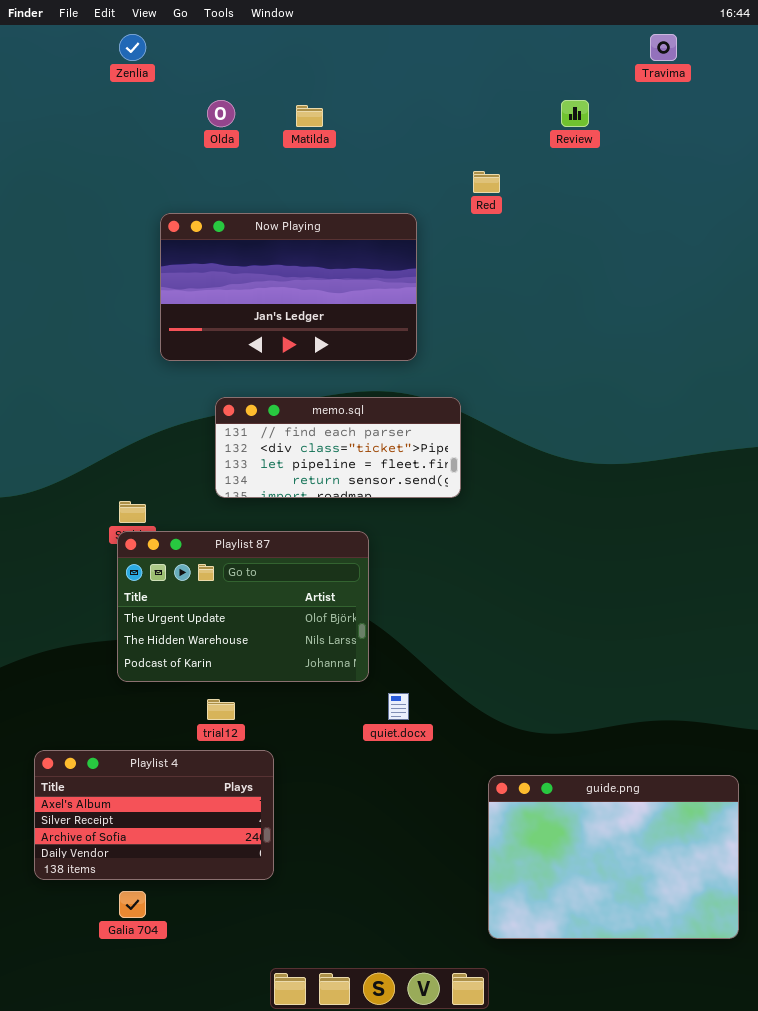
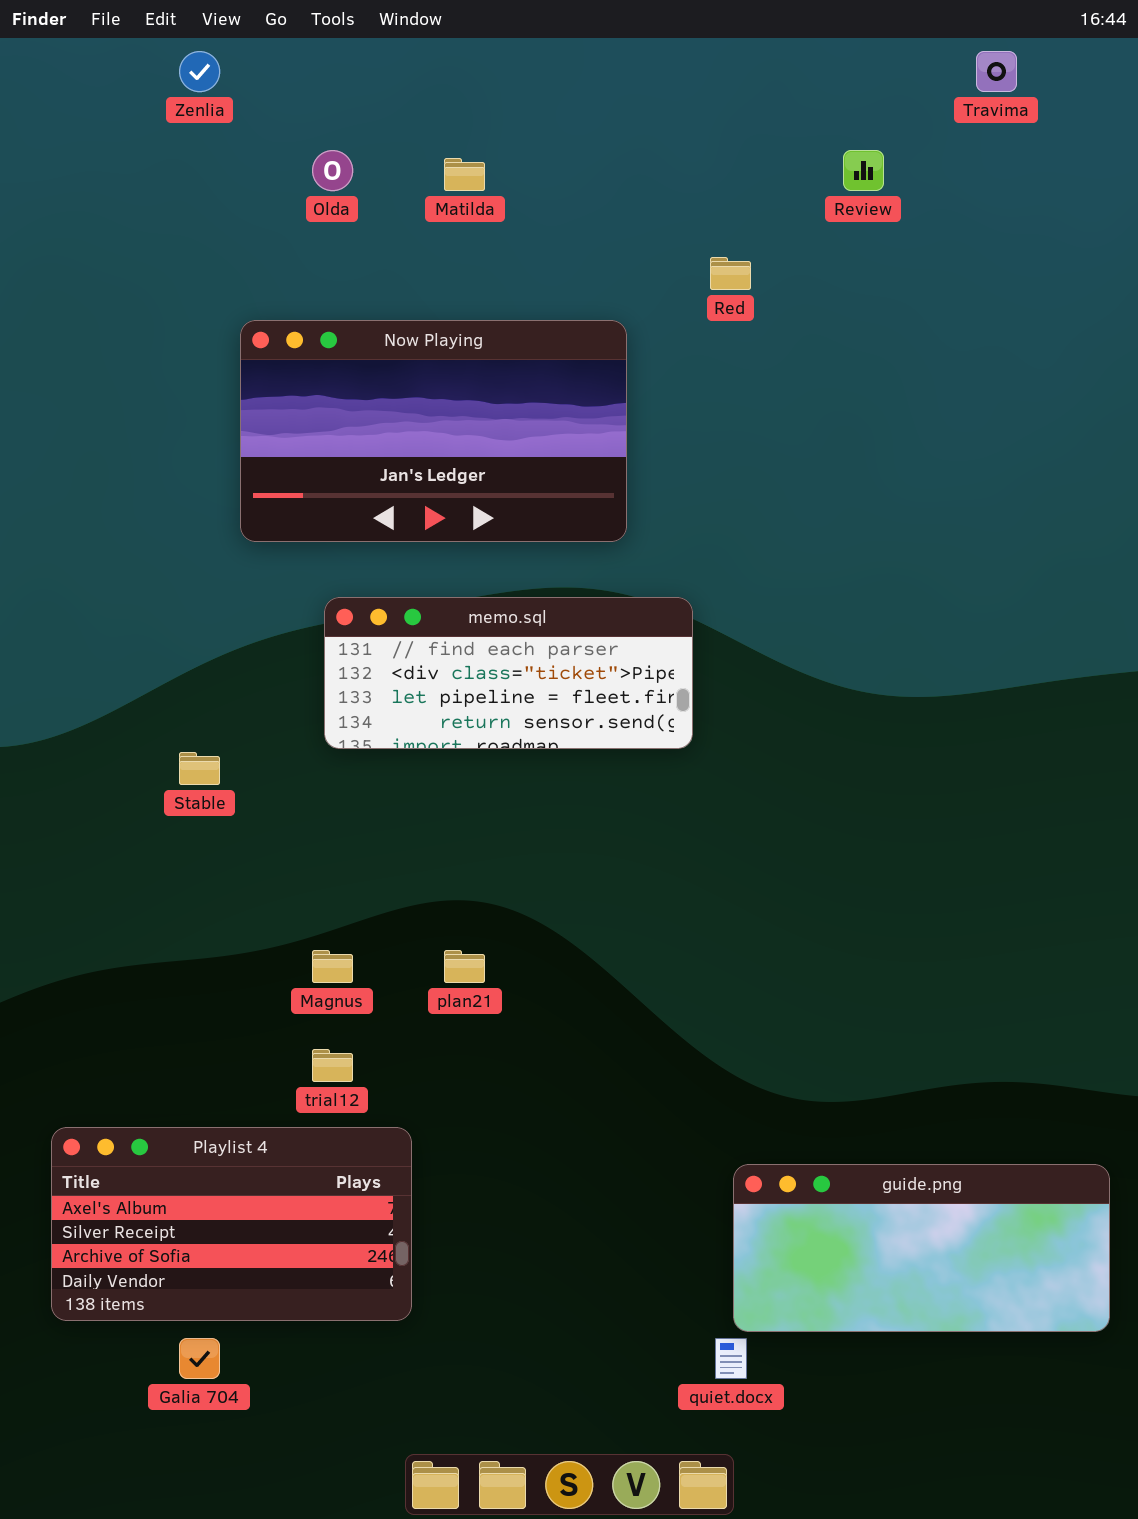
Playlist 87: [117,531,369,682] -> none, closed
quiet.docx: [388,693,409,720] -> [715,1338,747,1379], moved
guide.png: [488,775,739,939] -> [733,1164,1110,1332], resized

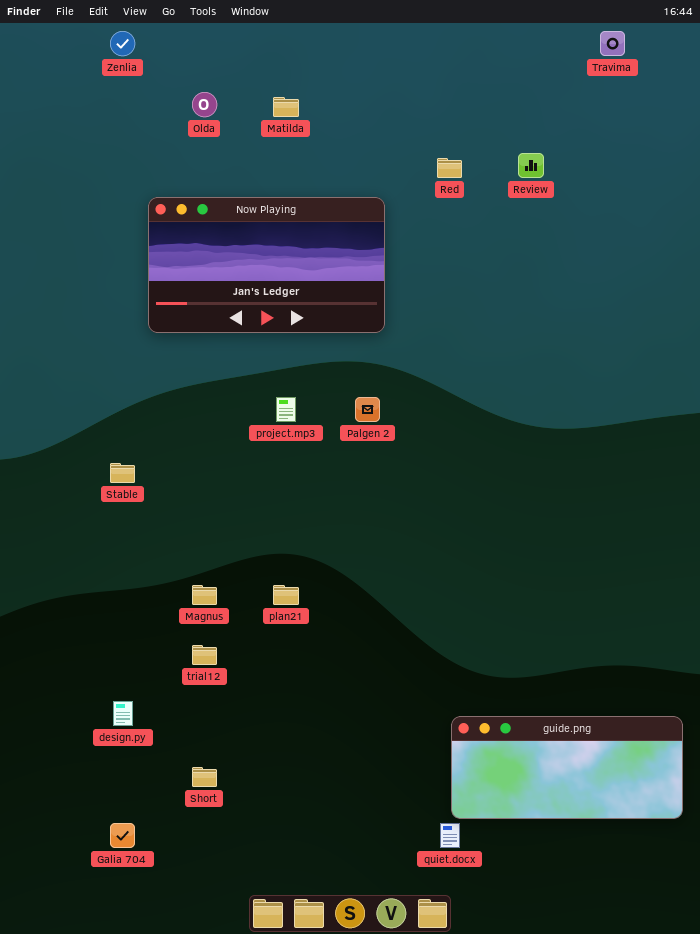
Review: [843,150,884,191] -> [518,153,544,178], moved
memo.sql: [324,597,693,749] -> none, closed
Playlist 4: [51,1127,412,1321] -> none, closed

